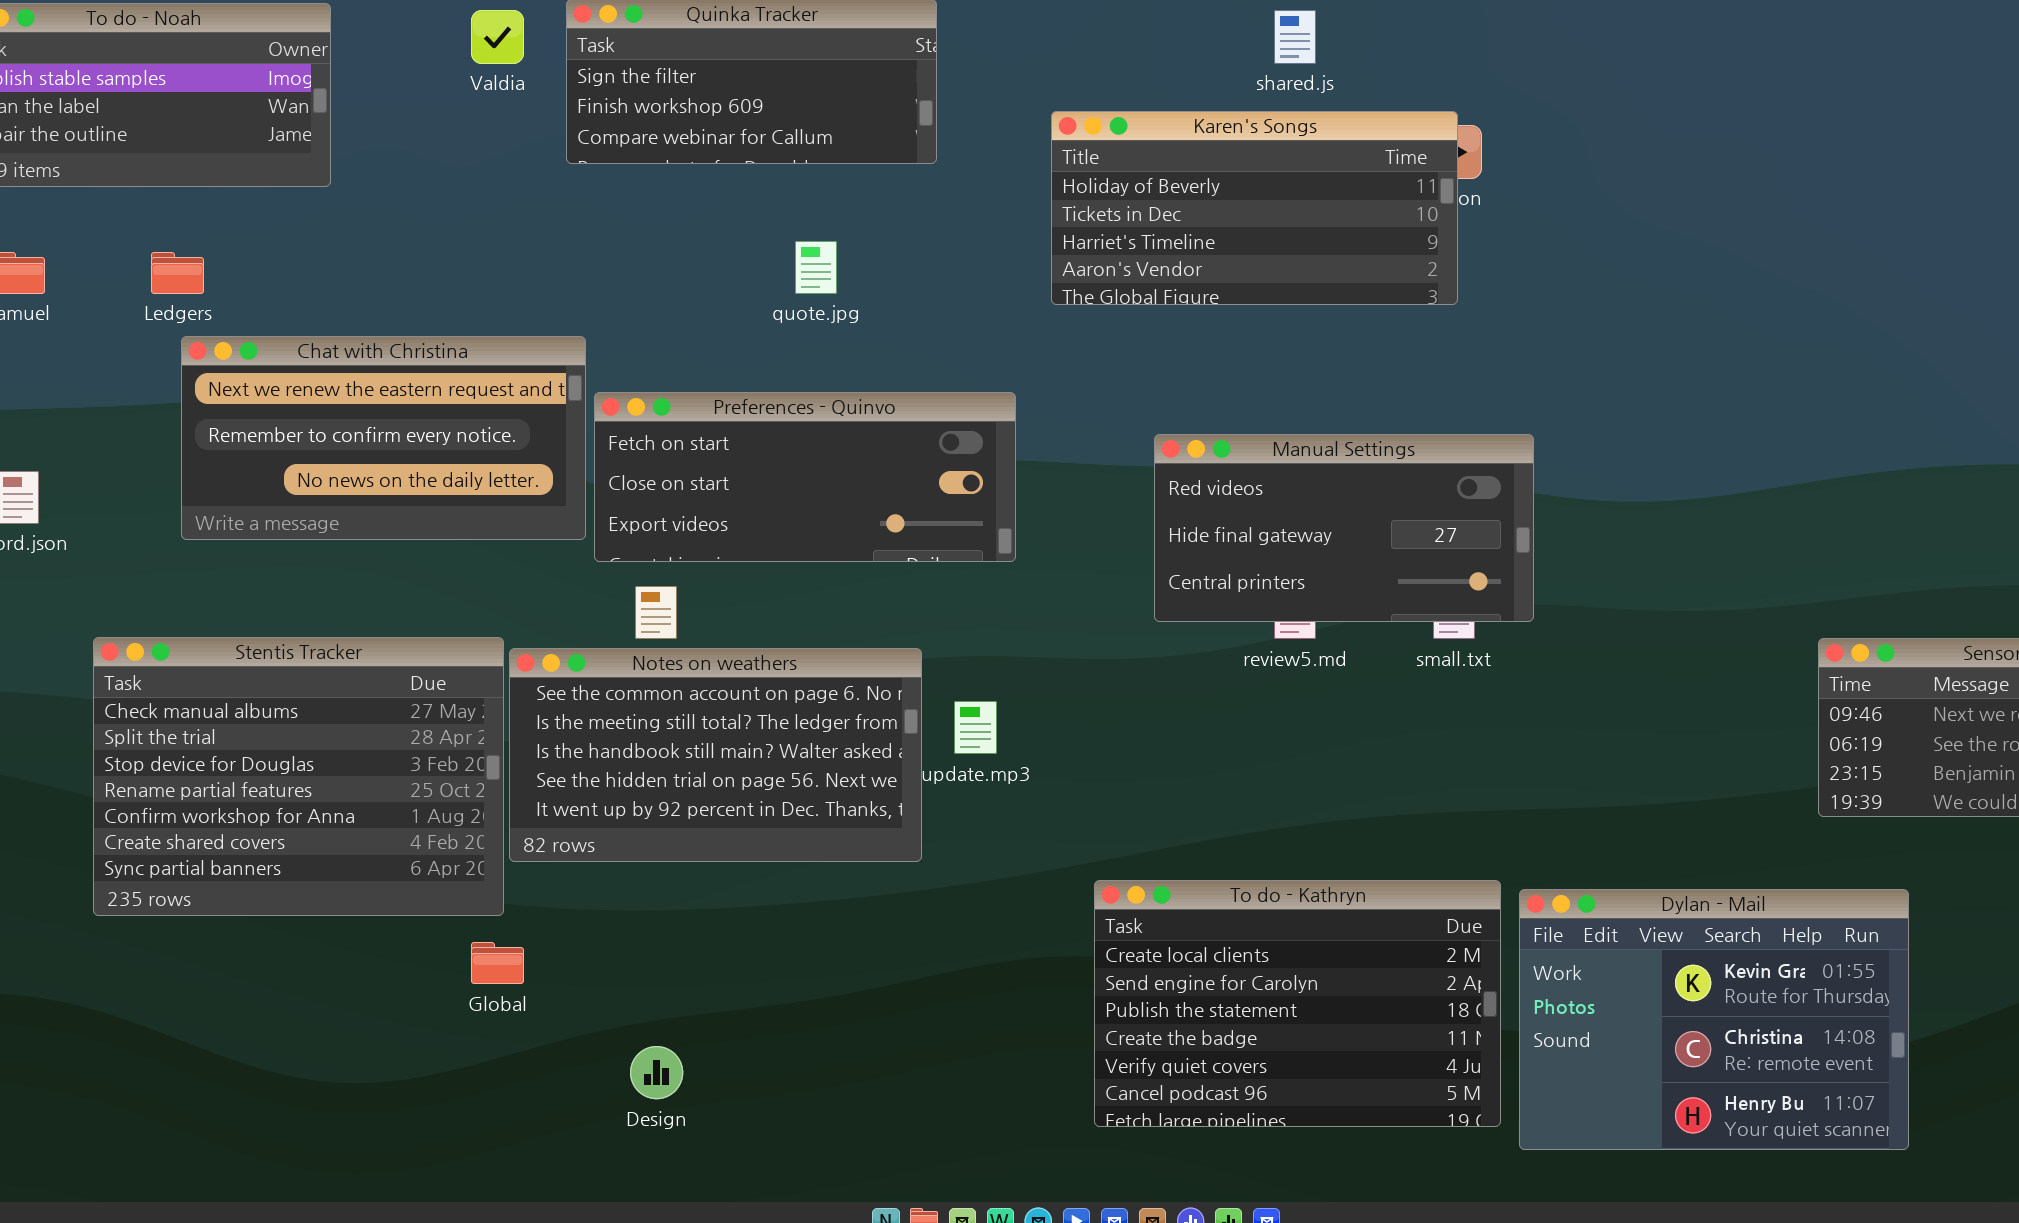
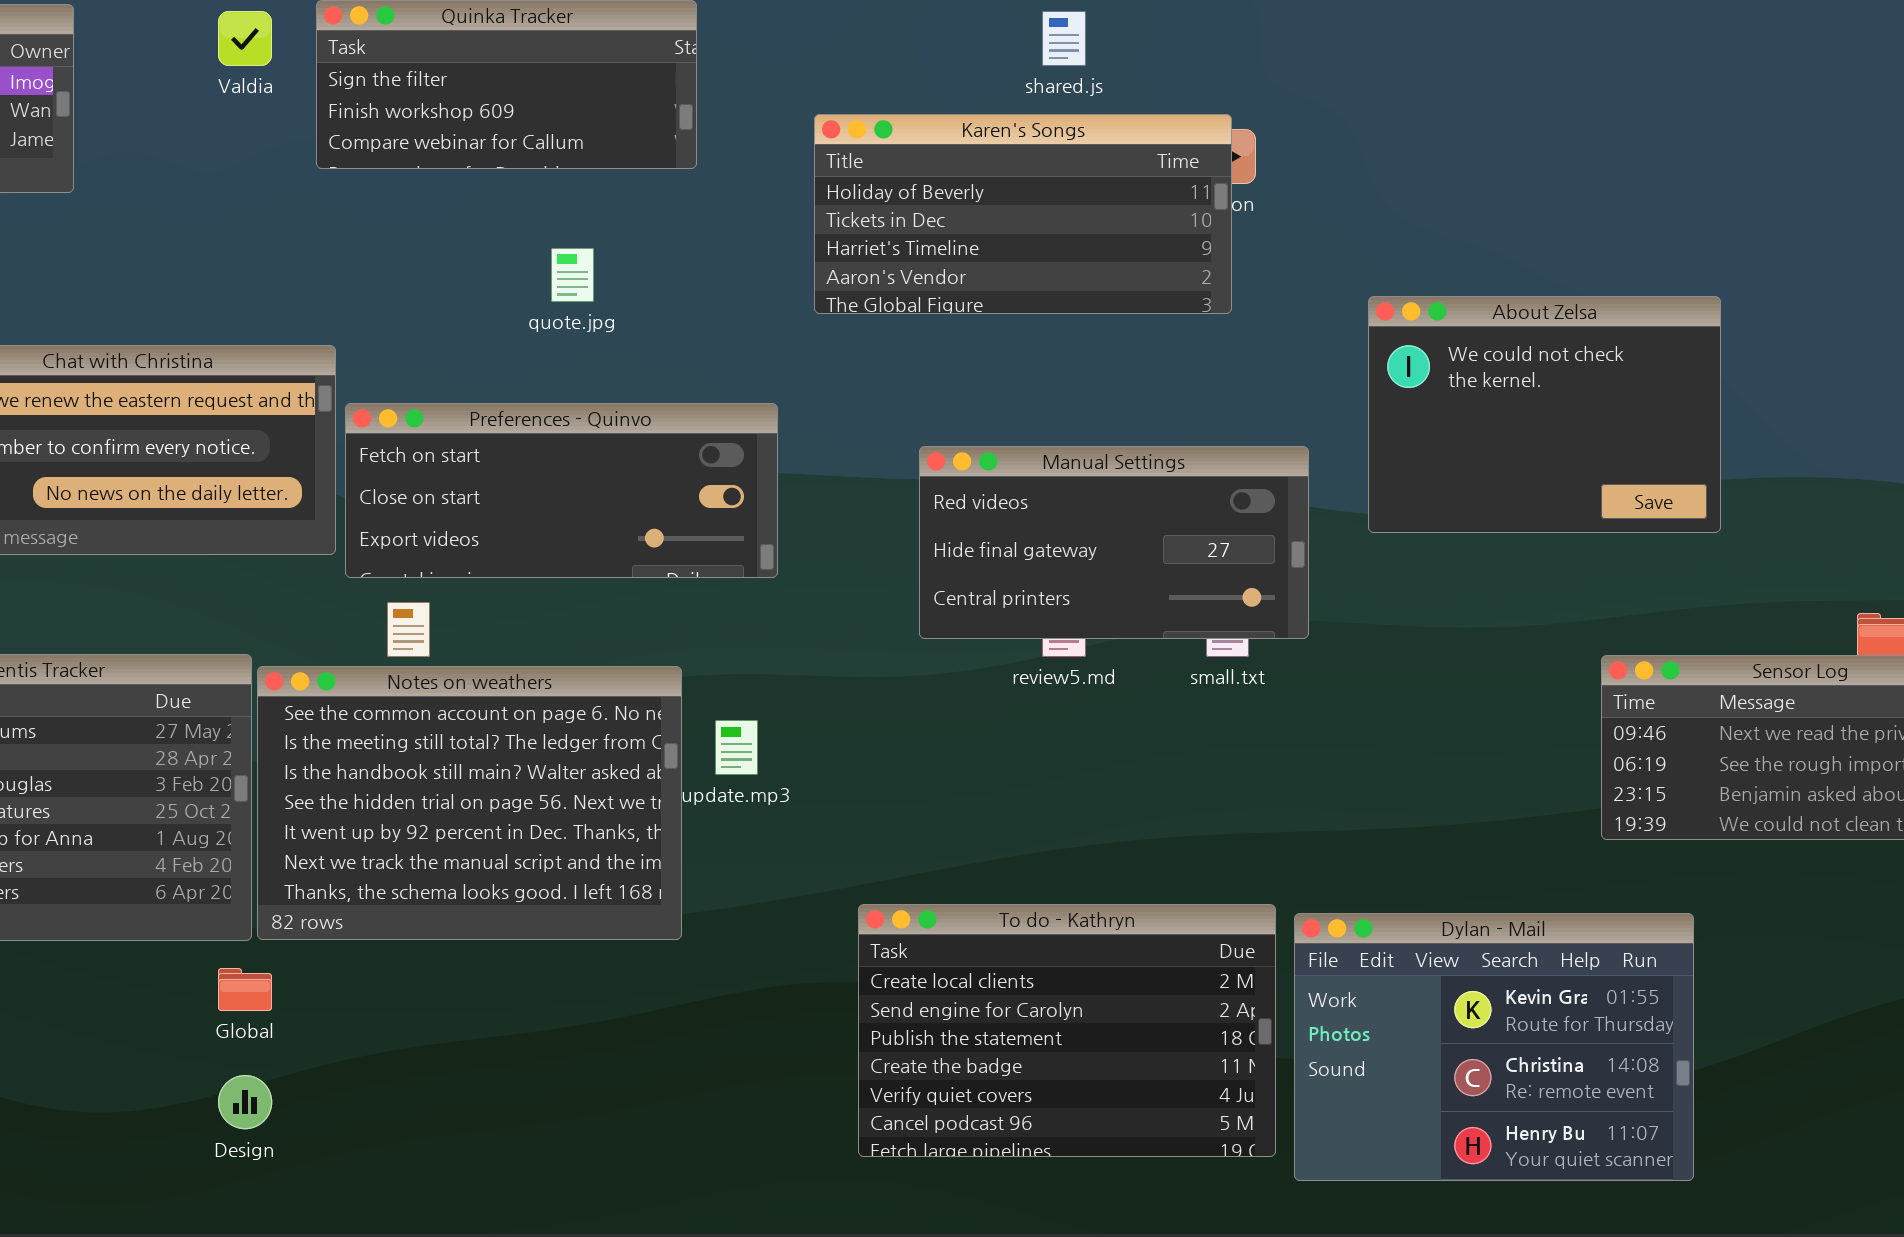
About Zelsa: none -> [1368,296,1721,533], opened
Notes on weathers: [509,648,922,862] -> [257,666,682,940], resized
Design: [630,1046,683,1099] -> [218,1075,272,1129], moved

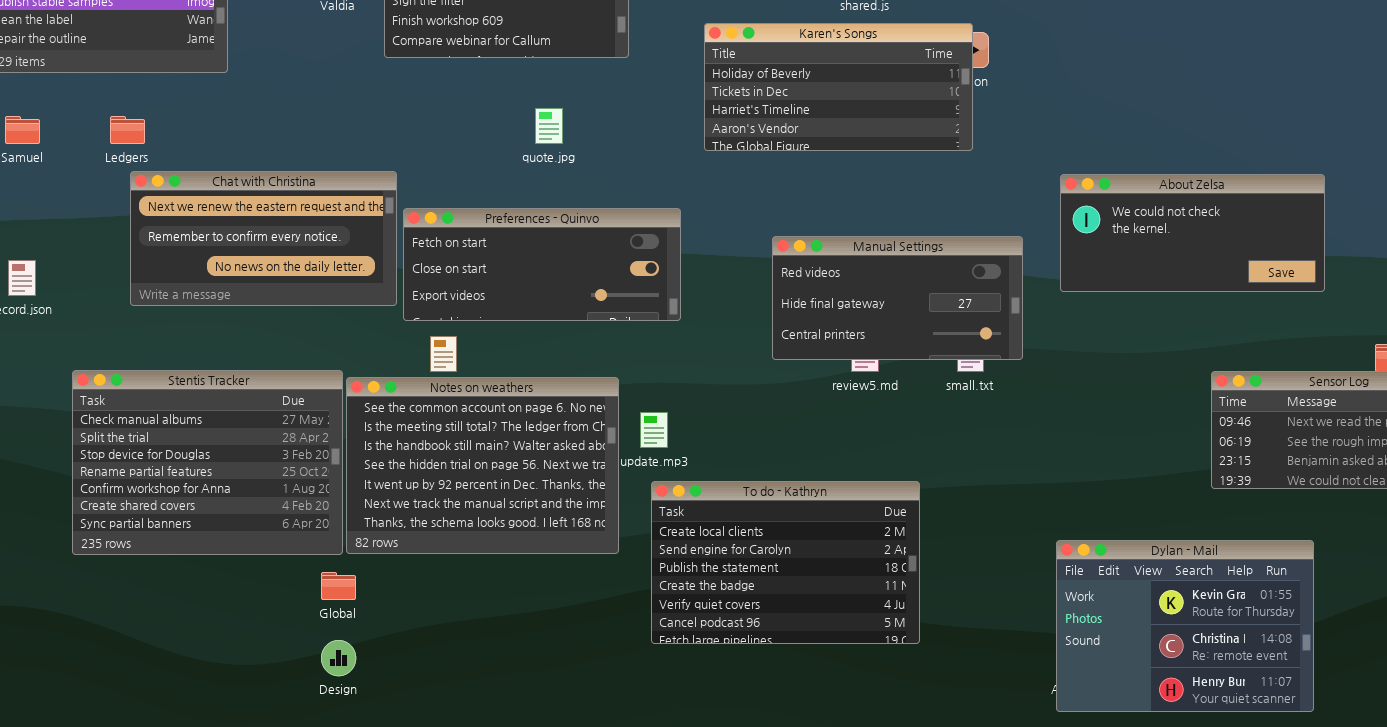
About Zelsa: [1368,296,1721,533] -> [1060,174,1325,292], resized
To do - Kathryn: [858,904,1276,1157] -> [651,481,920,644], moved
Dylan - Mail: [1294,913,1694,1181] -> [1056,540,1314,712], moved

